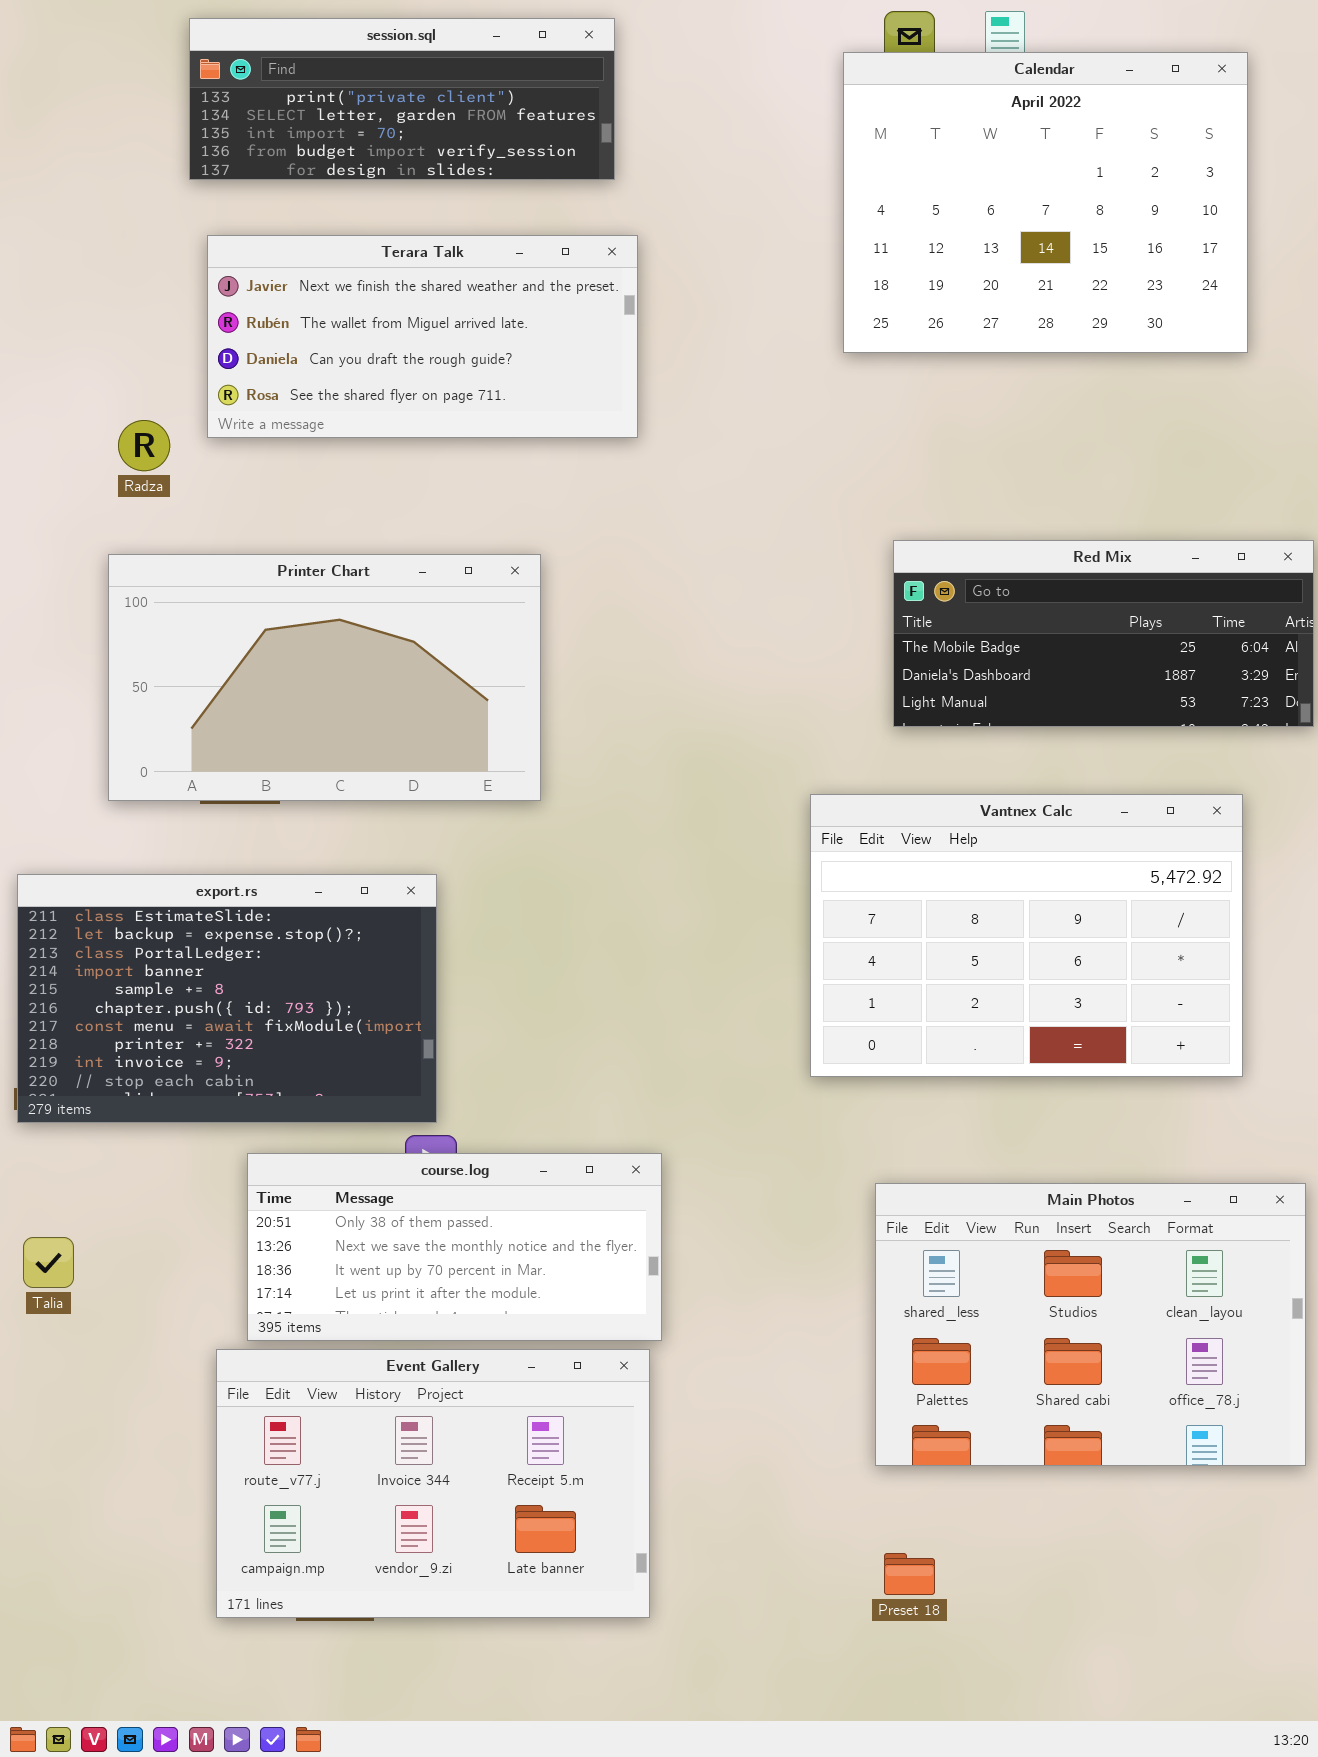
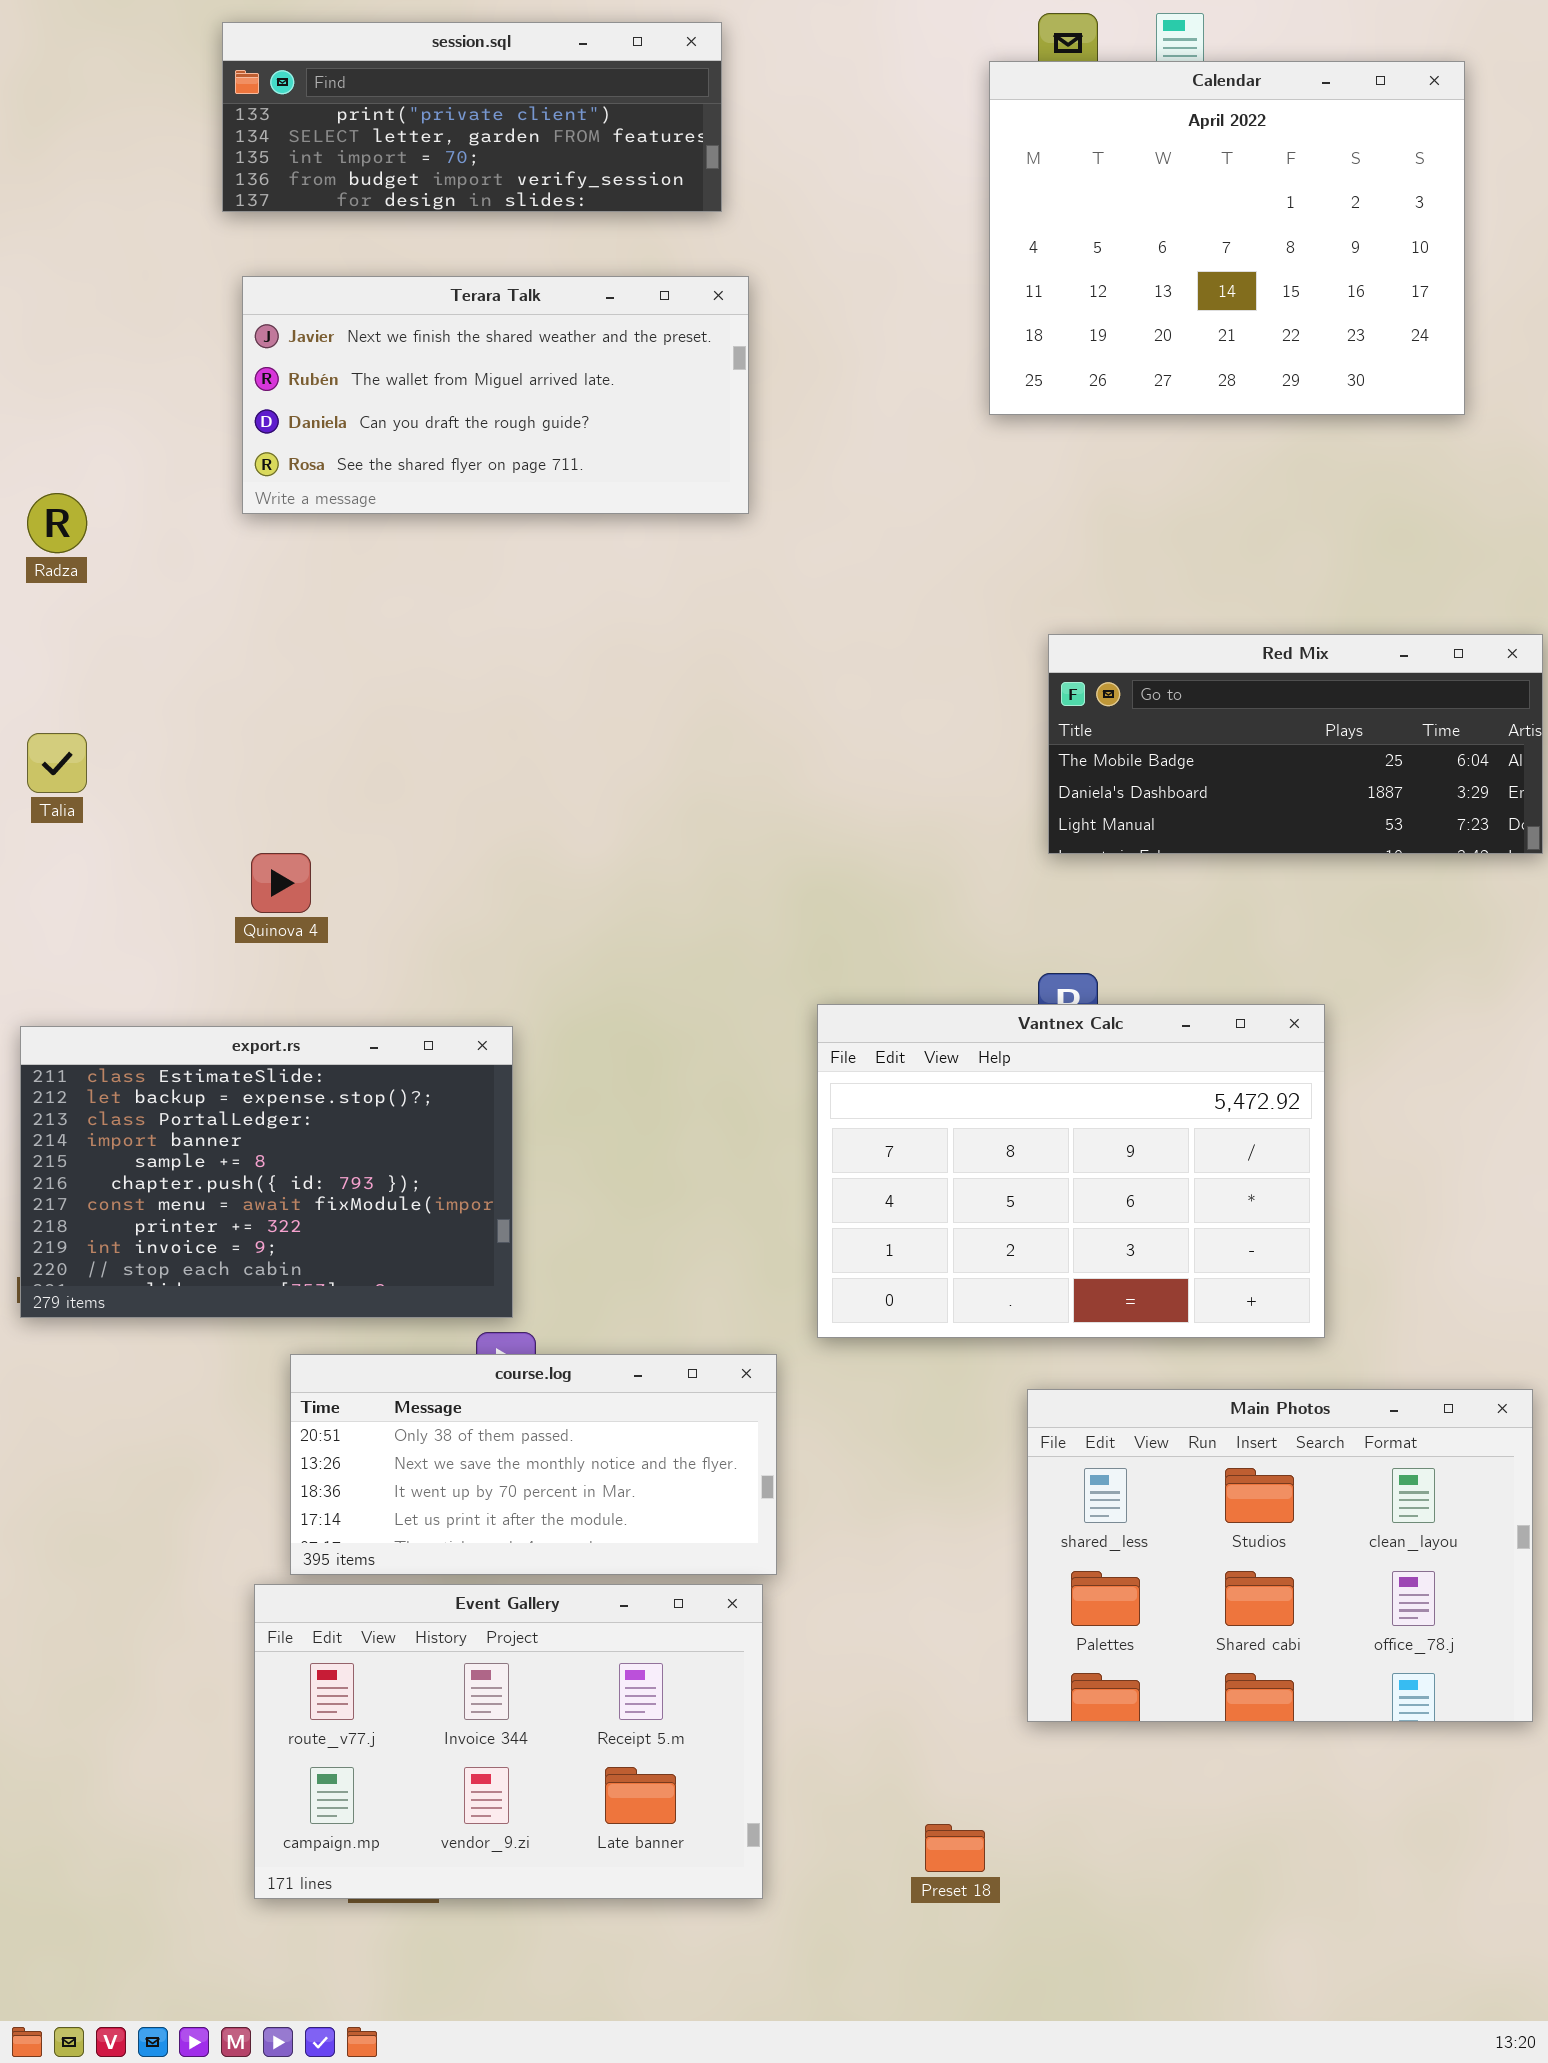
Radza: [118,420,170,471] -> [27,493,87,553], moved
Printer Chart: [108,554,541,801] -> none, closed
Vantnex Calc: [810,794,1243,1077] -> [817,1004,1325,1338], moved
Talia: [23,1237,74,1288] -> [27,733,87,793], moved
Preset 18: [884,1553,935,1595] -> [925,1824,985,1872], moved

